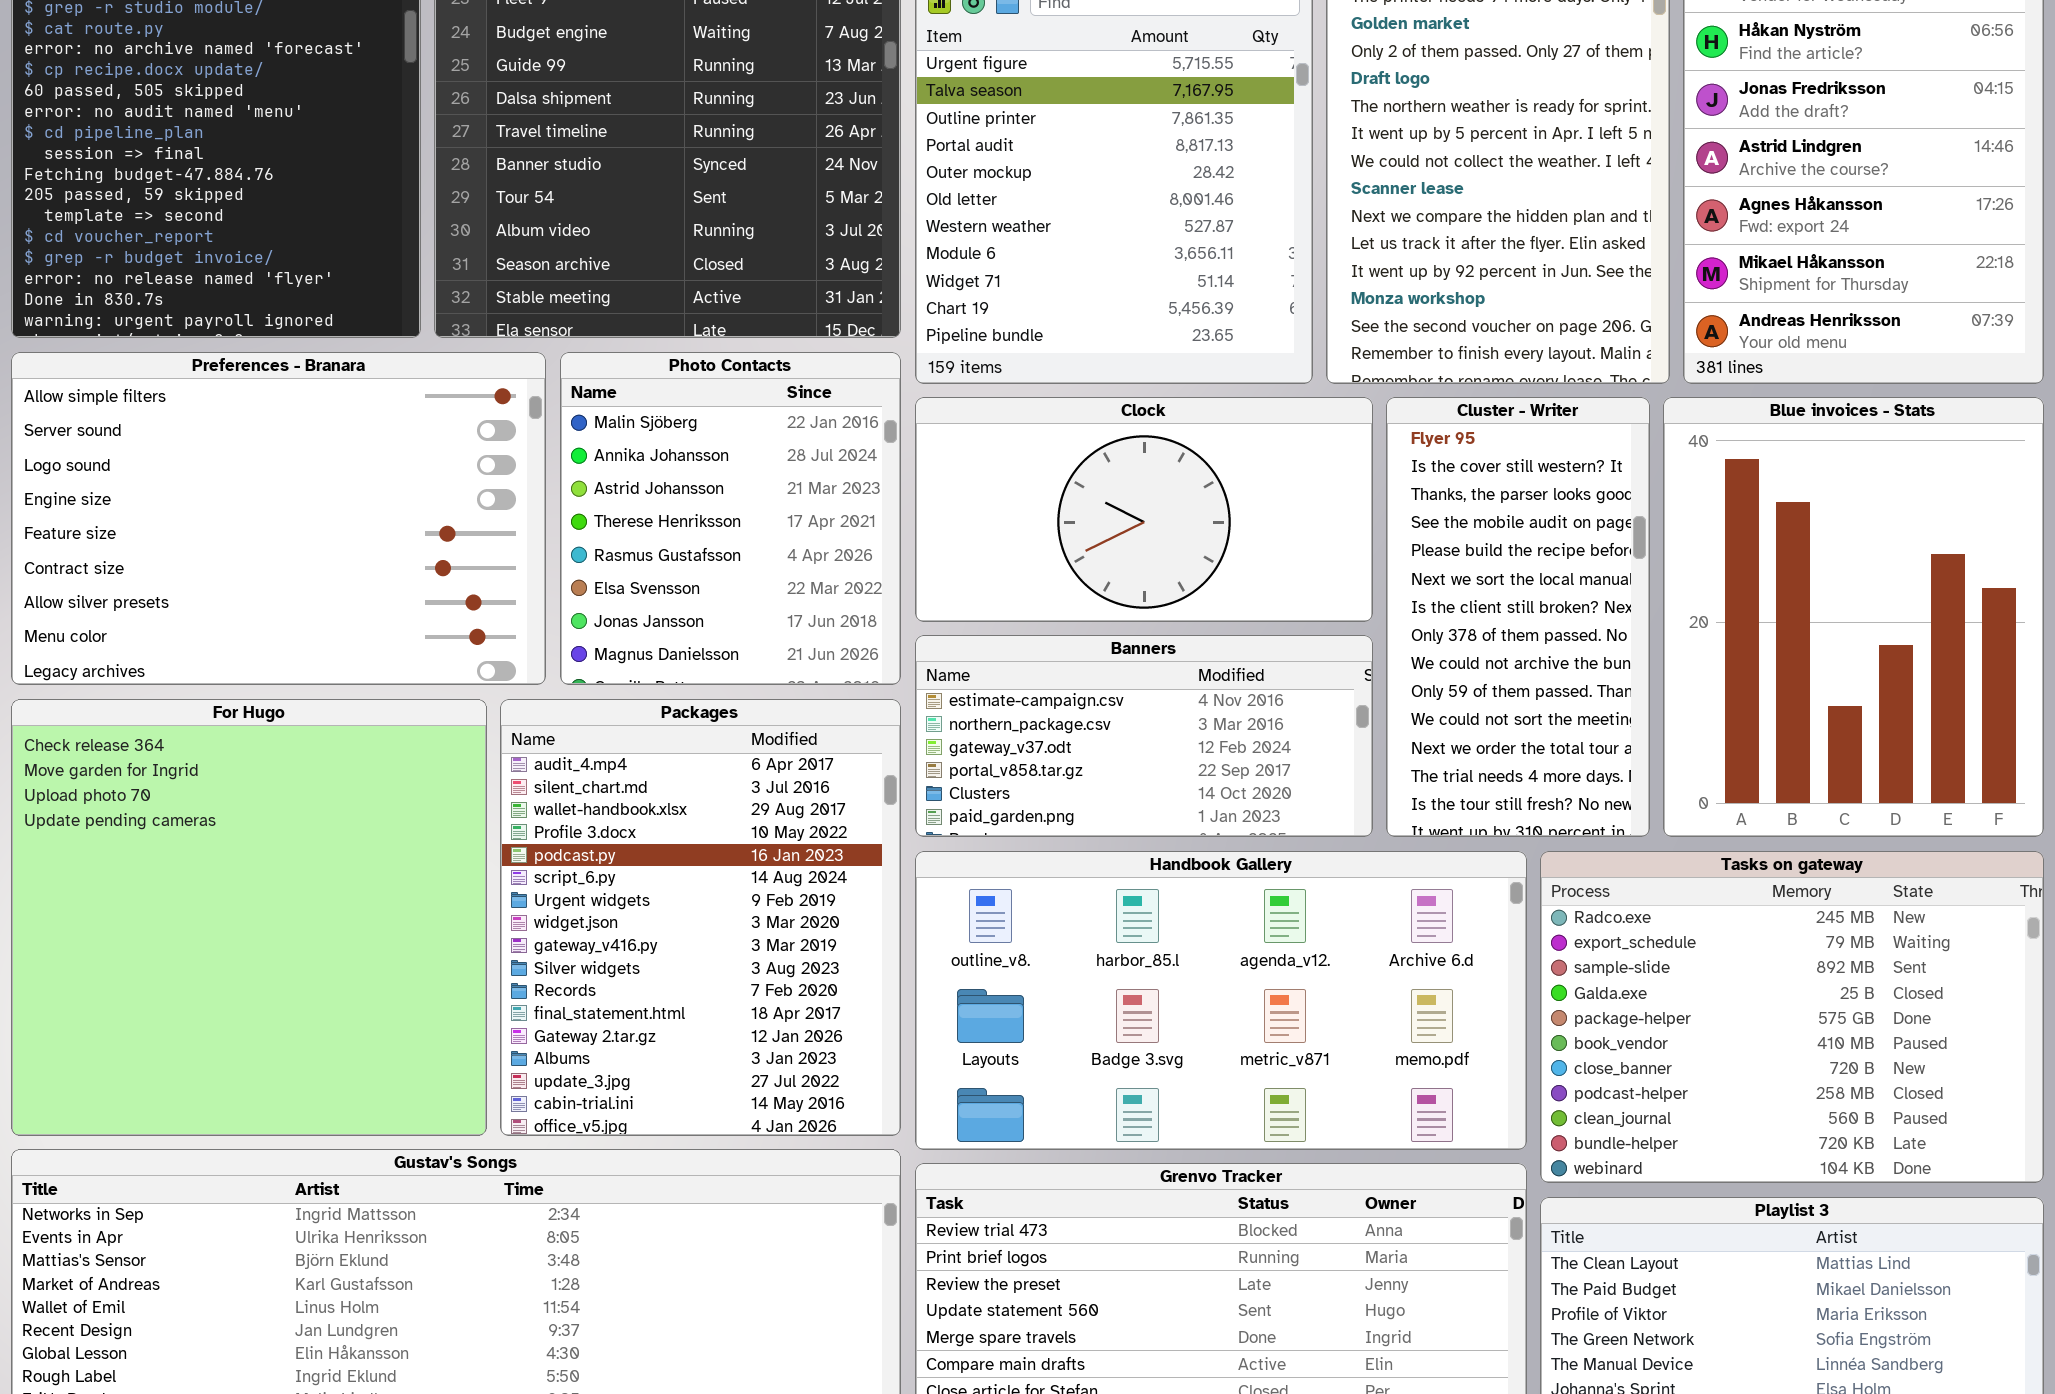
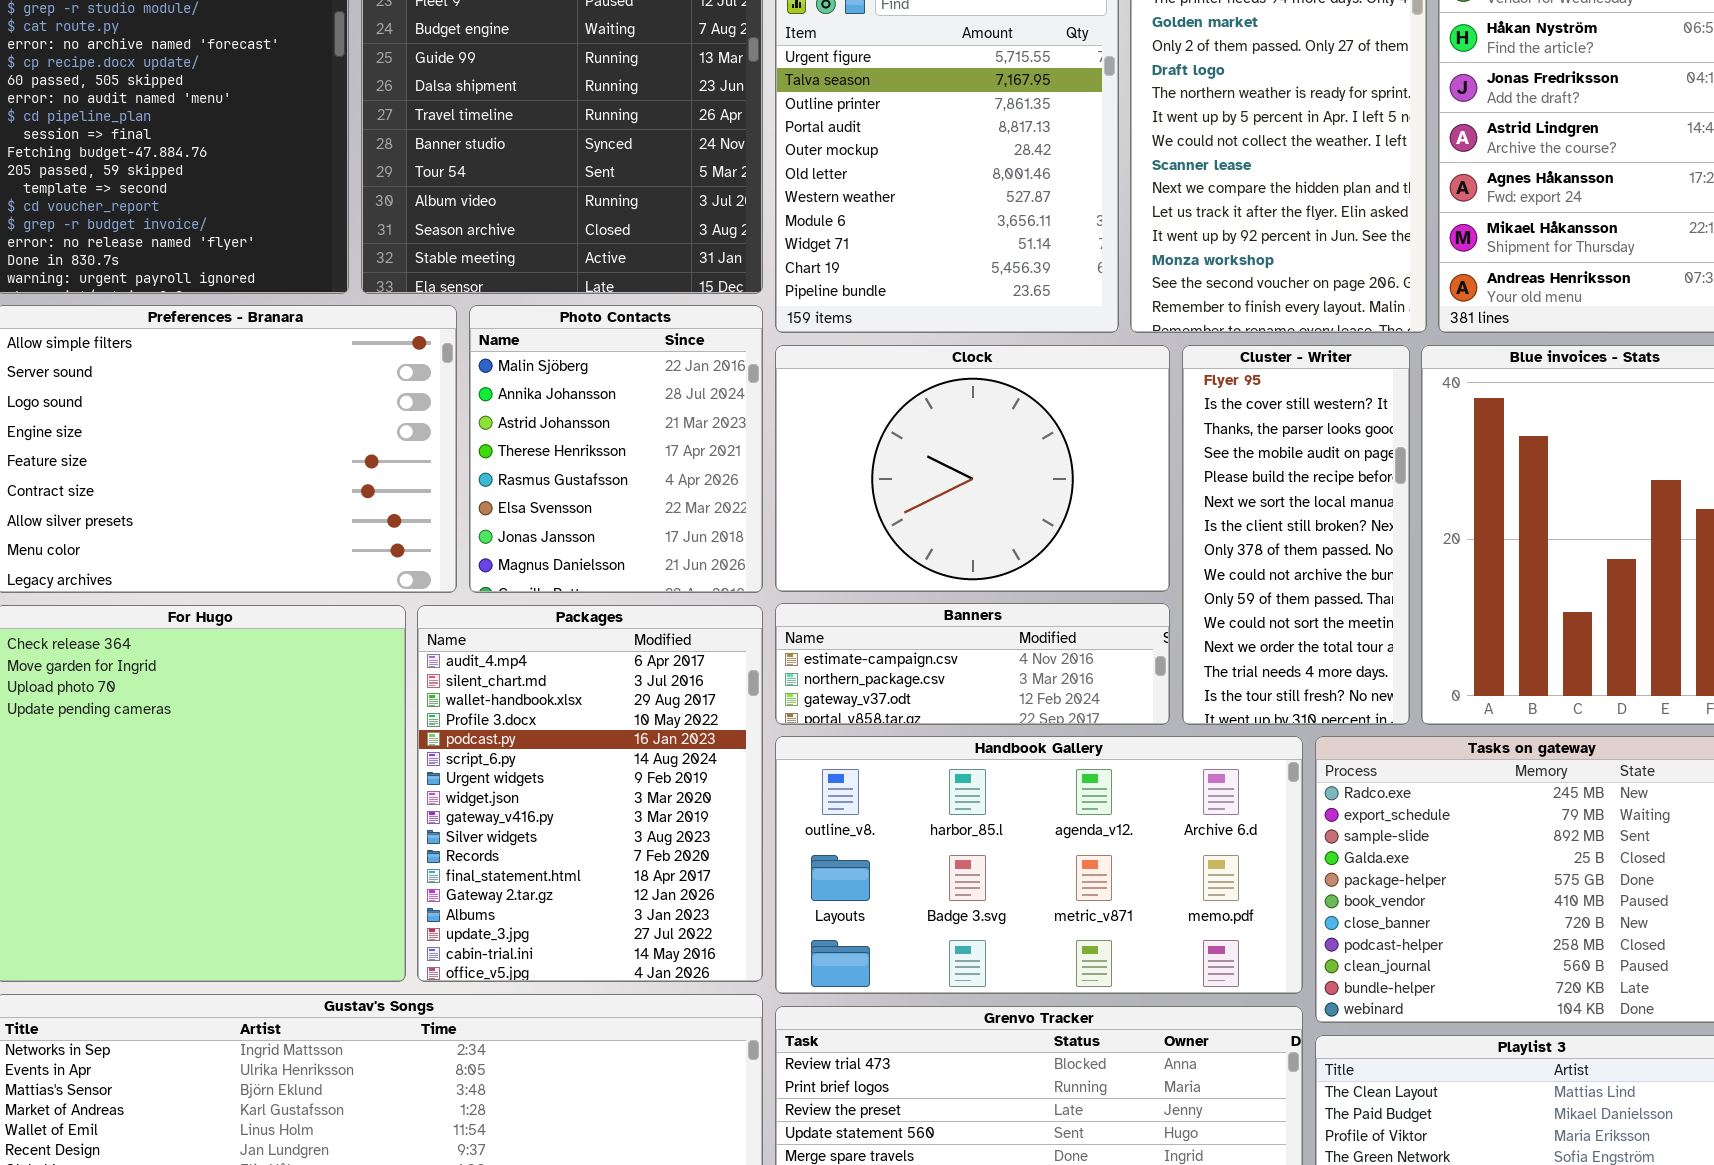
Clock: [915,397,1373,622] -> [775,345,1170,592], resized
Banners: [915,635,1373,837] -> [775,603,1170,725], resized

